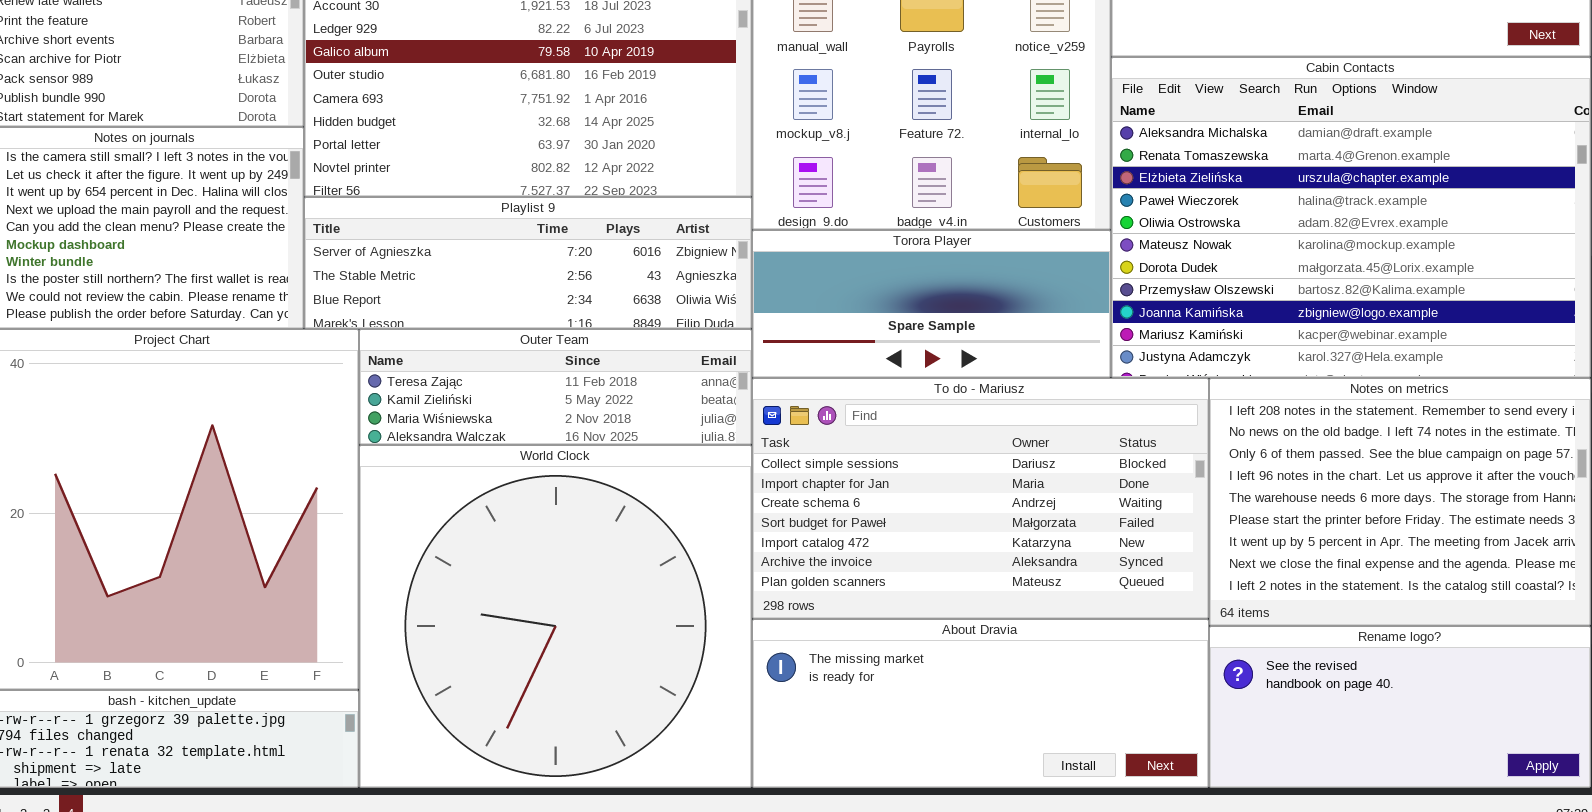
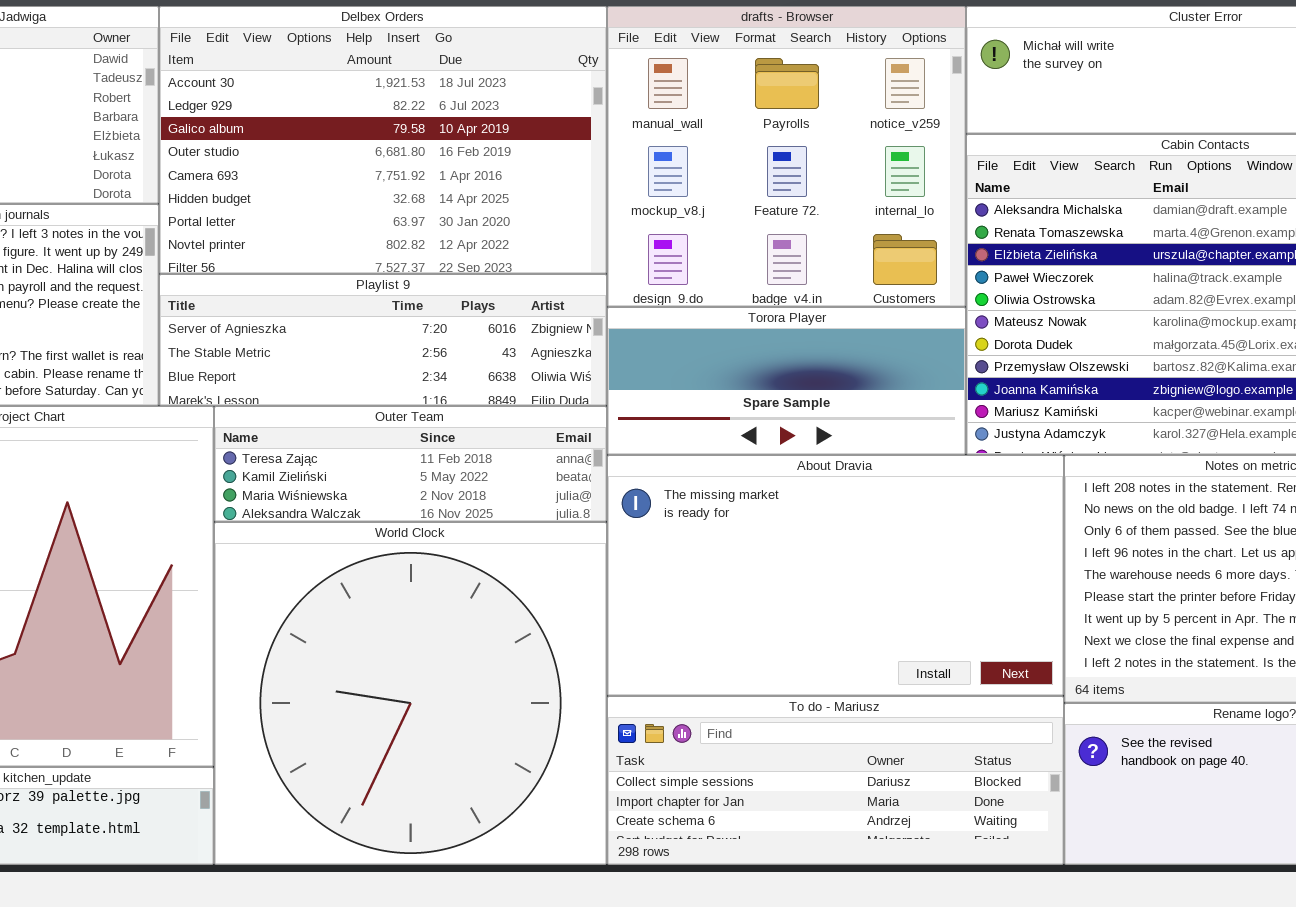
To do - Mariusz: [752,378,1209,619] -> [607,696,1064,865], moved, resized
About Dravia: [752,619,1209,788] -> [607,455,1064,696], moved, resized

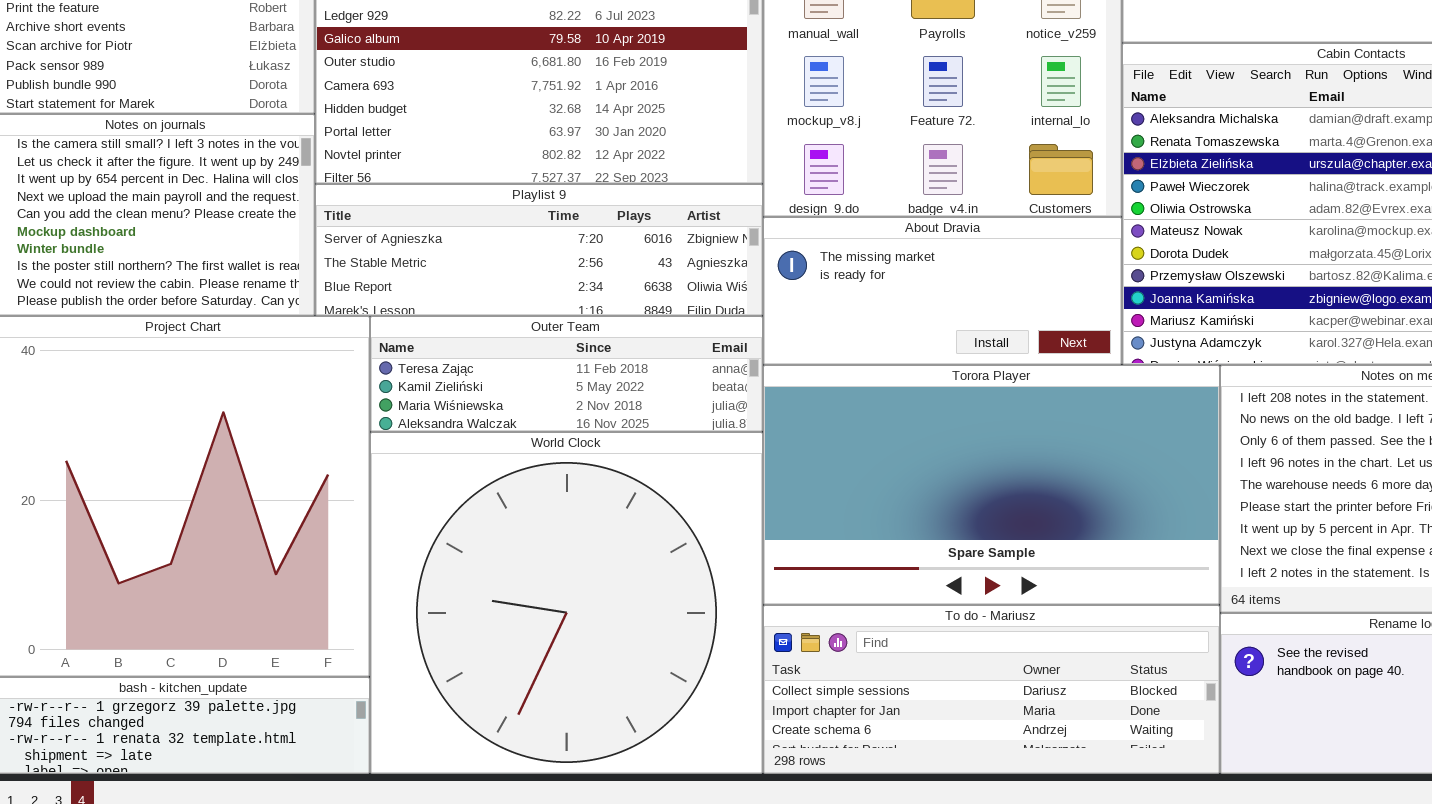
Torora Player: [607,307,966,455] -> [763,365,1220,605], moved, resized
About Dravia: [607,455,1064,696] -> [763,217,1122,365], moved, resized

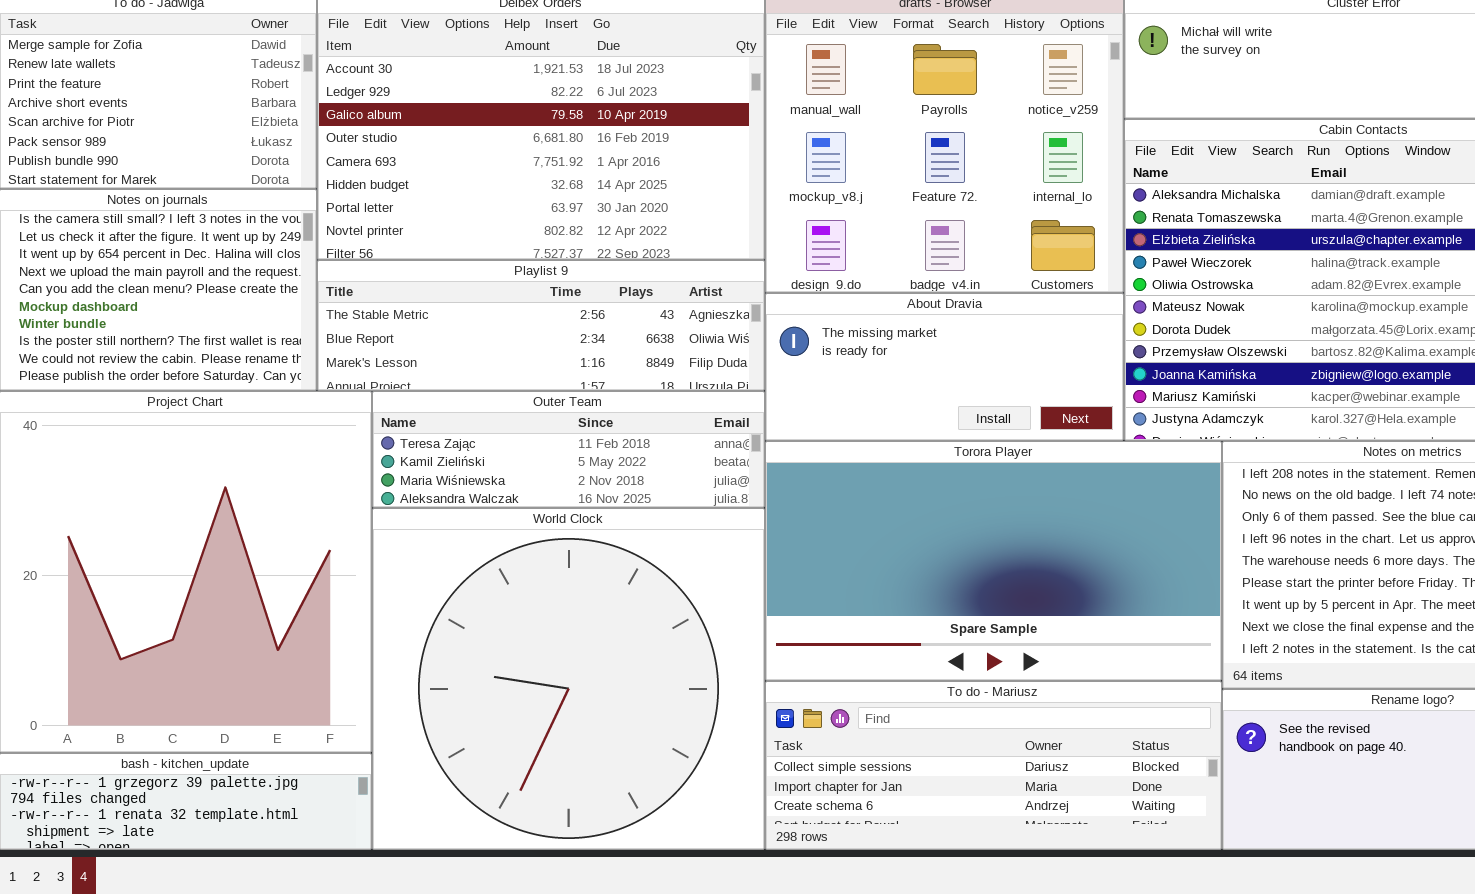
Playlist 9: [315,184,763,316] -> [317,260,765,391], scrolled down 1 row

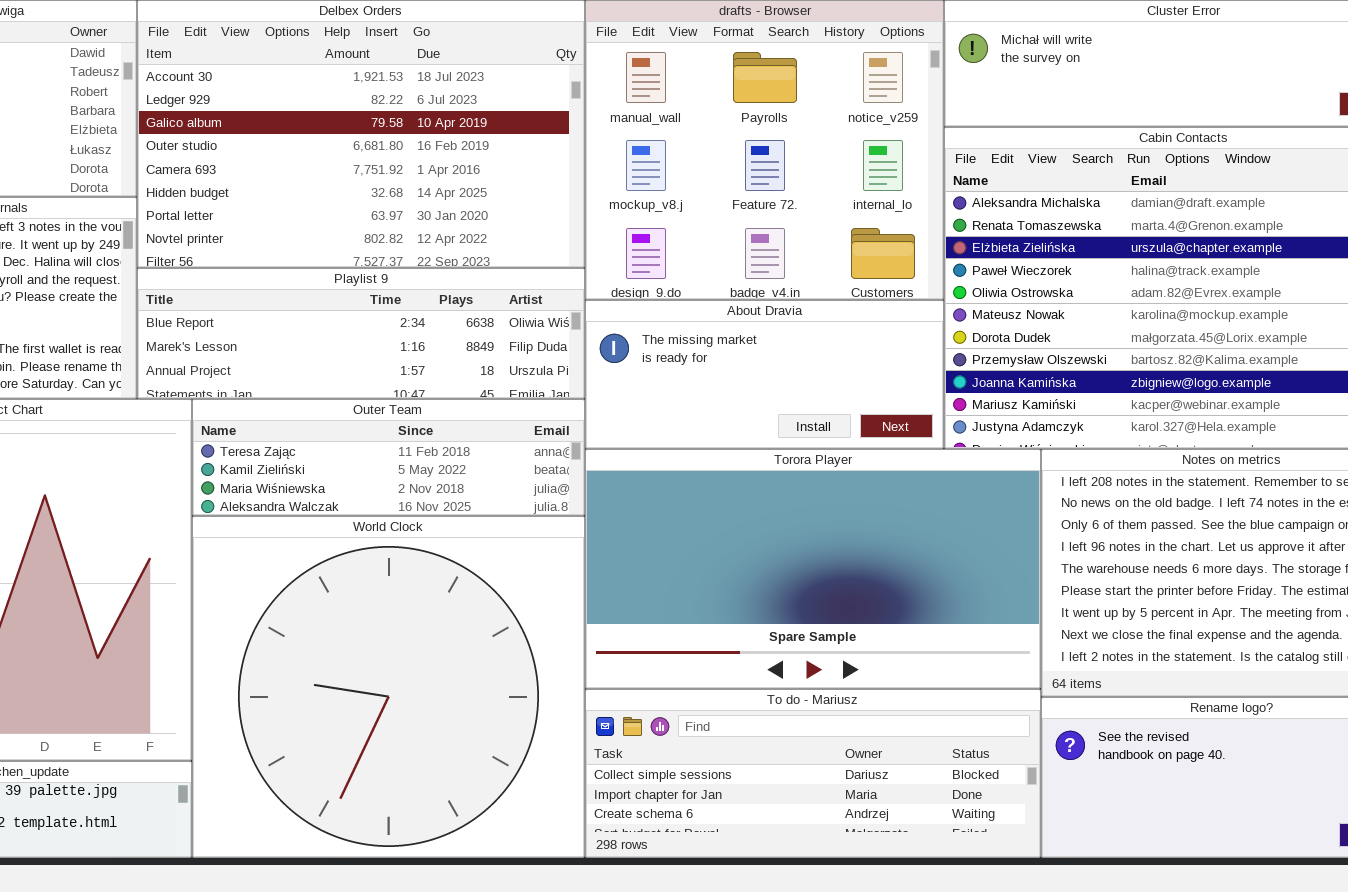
Playlist 9: [317,260,765,391] -> [137,268,585,399], scrolled down 1 row

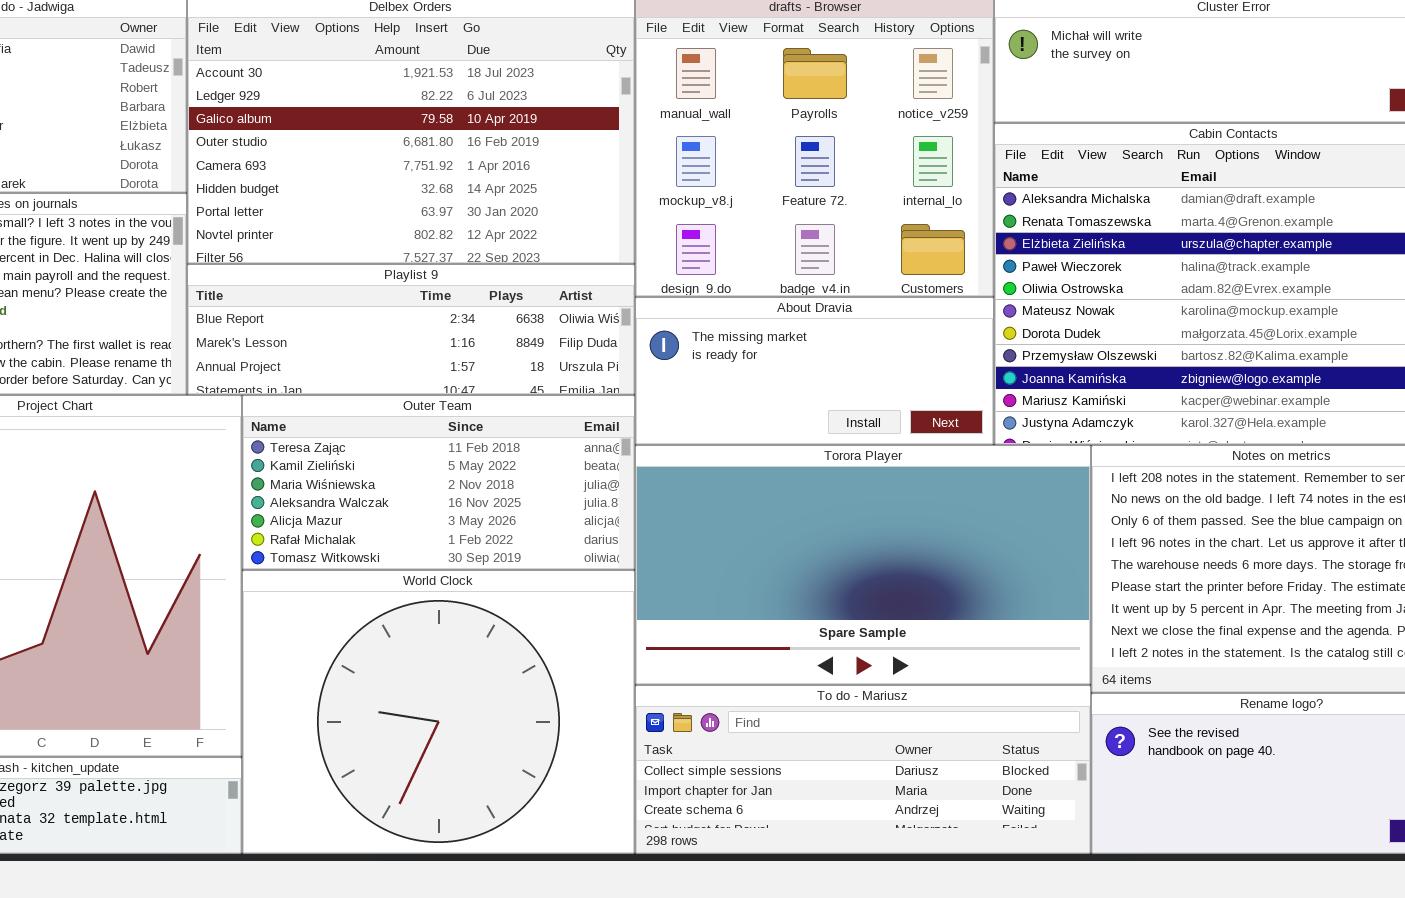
Outer Team: [192,399,585,516] -> [242,395,635,570], resized
World Clock: [192,516,585,858] -> [242,570,635,854], resized

